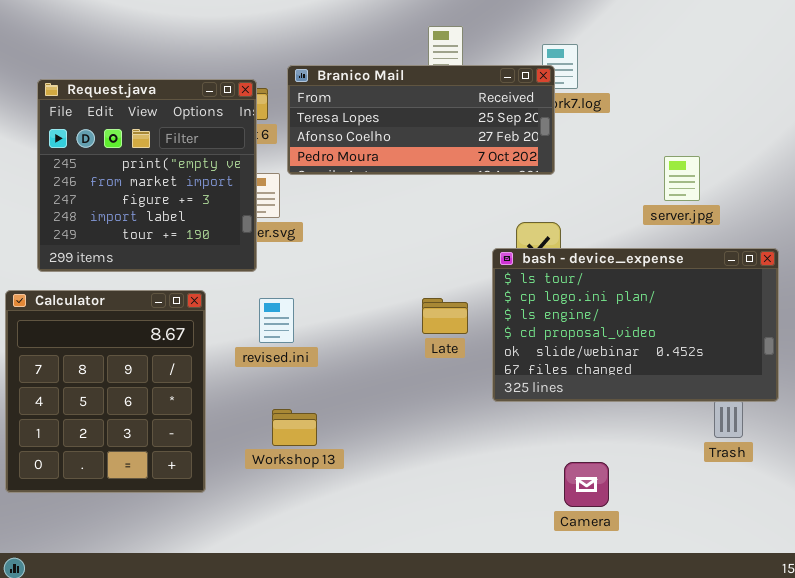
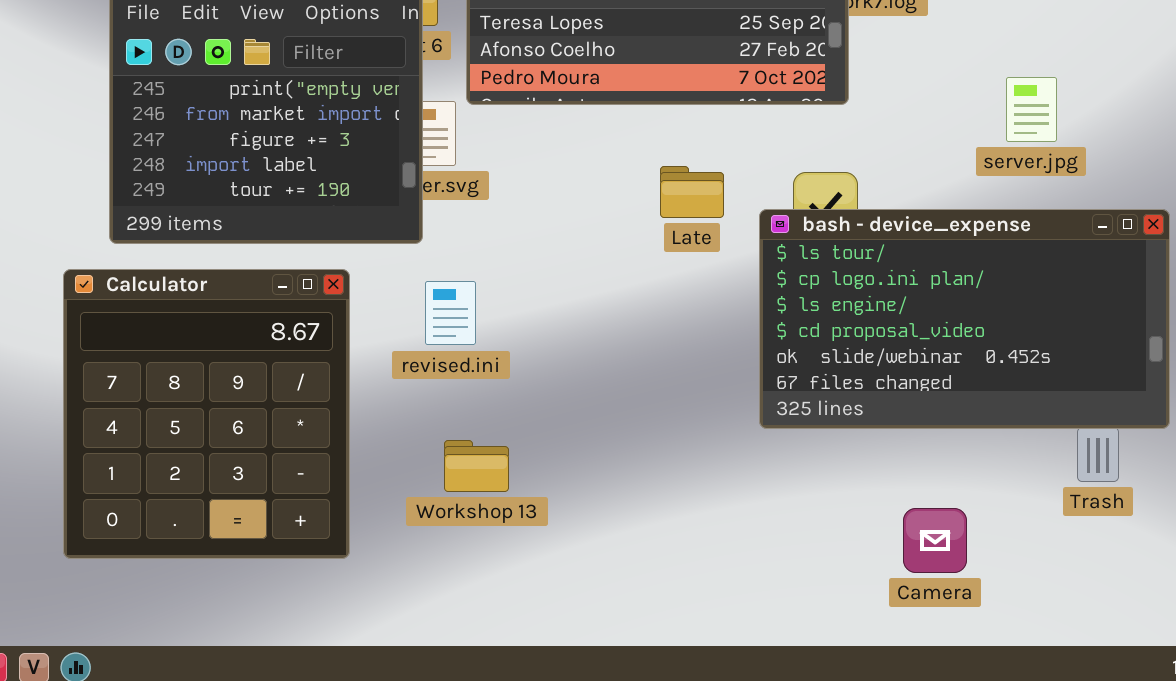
Late: [422,298,468,334] -> [660,166,724,218], moved
Camera: [564,462,609,507] -> [903,508,967,573], moved

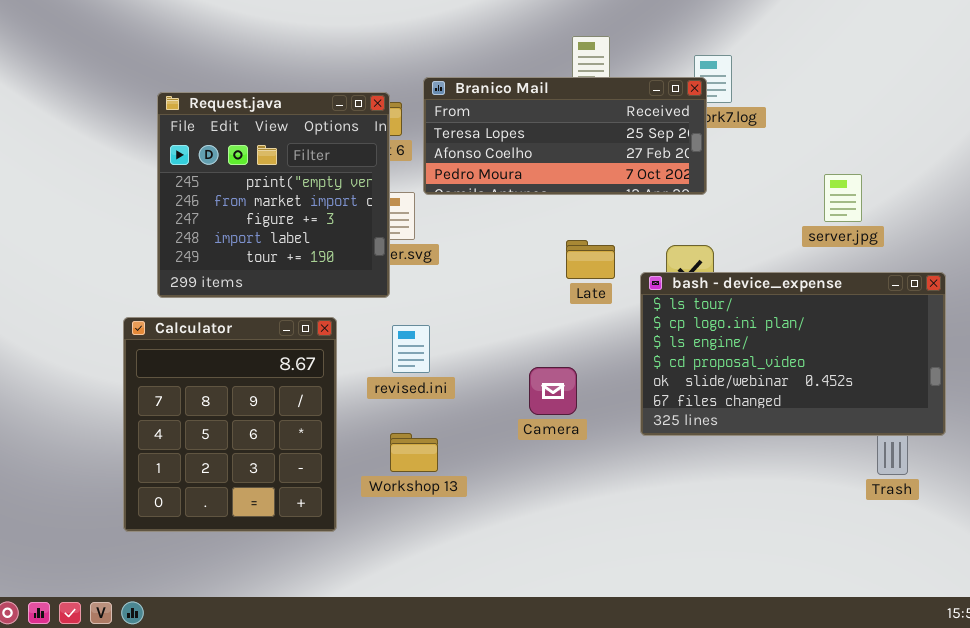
Workshop 13: [444,440,509,492] -> [390,433,438,472], moved
Camera: [903,508,967,573] -> [529,367,577,415], moved

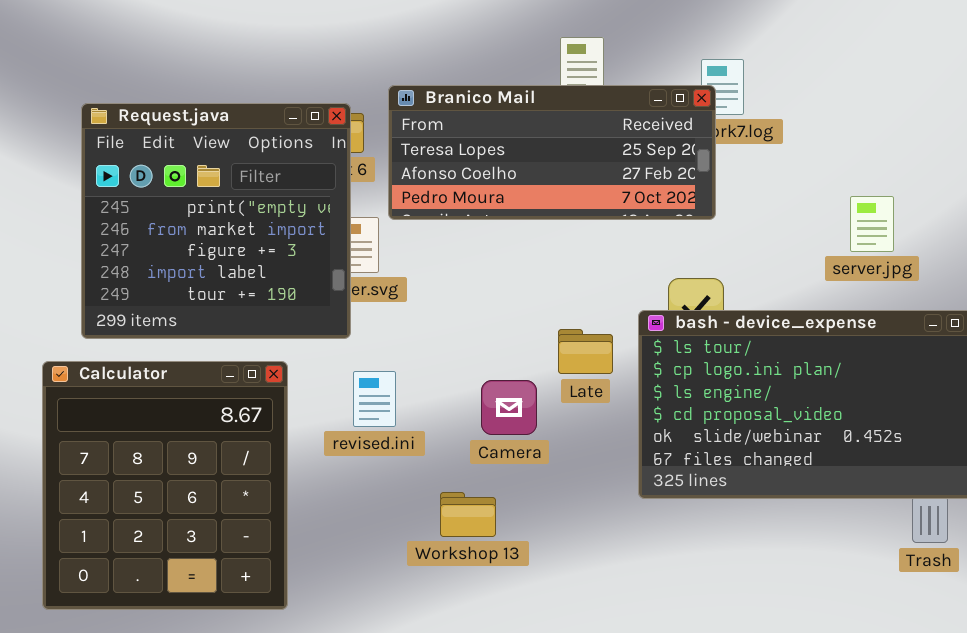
Late: [566,240,615,279] -> [558,329,613,374], moved
Camera: [529,367,577,415] -> [481,380,537,435], moved
Workshop 13: [390,433,438,472] -> [440,492,496,537], moved

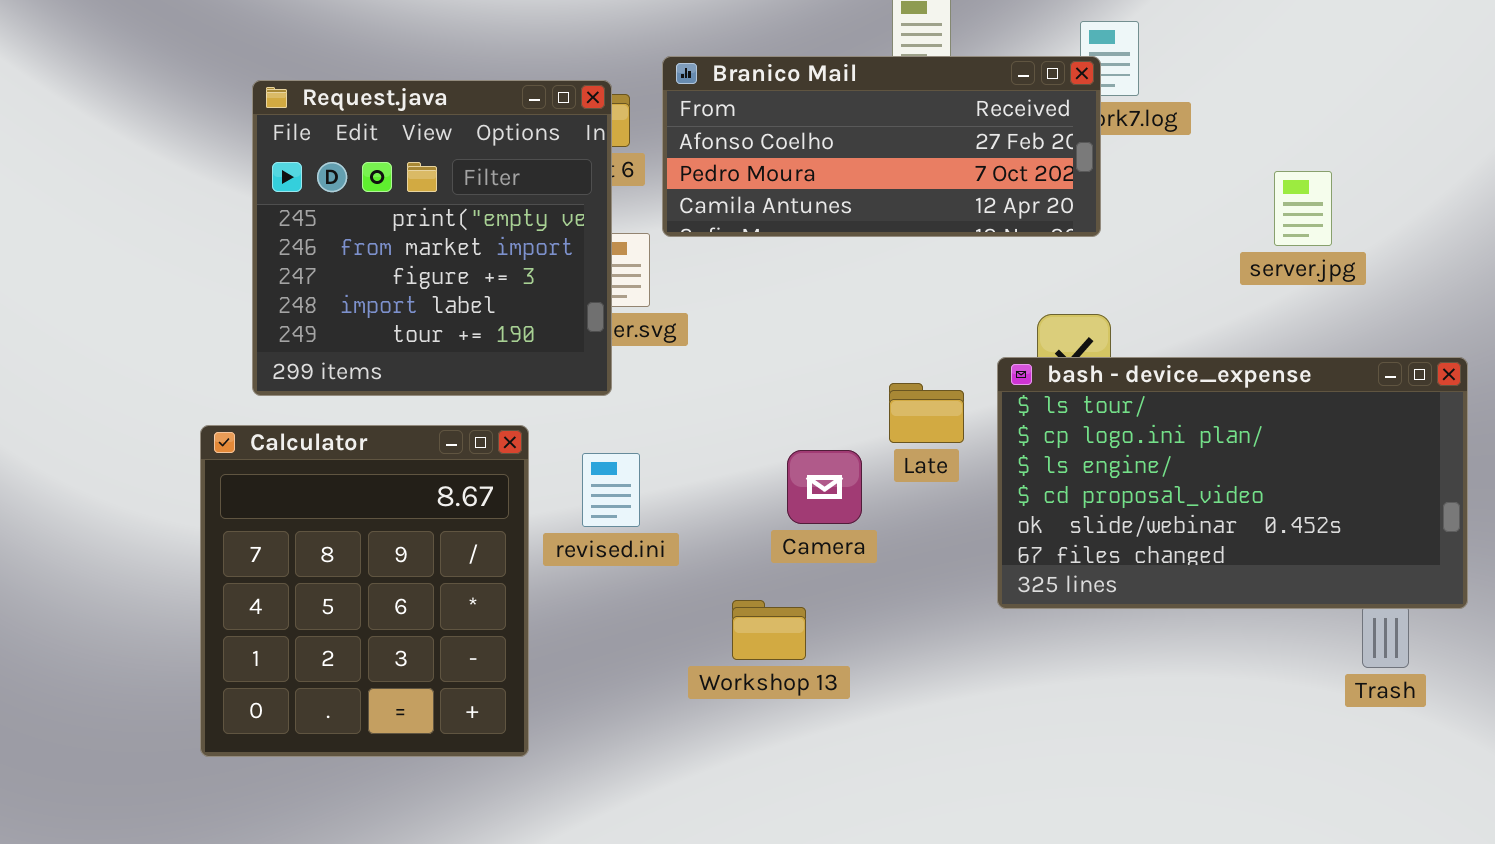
Branico Mail: [388,85,716,220] -> [662,56,1101,237], scrolled down 1 row
server.jpg: [850,196,894,252] -> [1274,171,1332,246], moved
revised.ini: [353,371,396,427] -> [582,453,640,527], moved

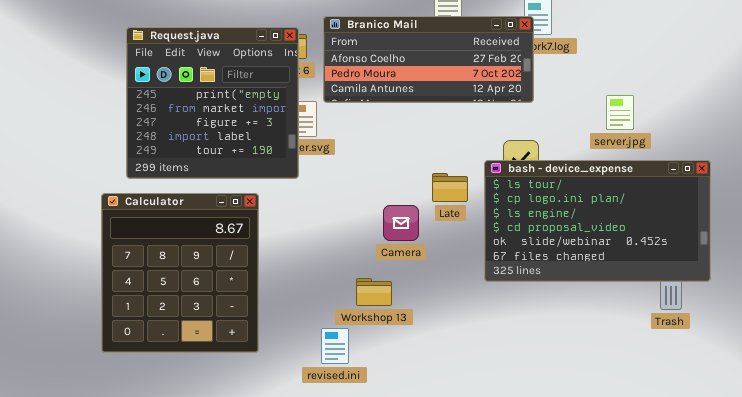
server.jpg: [1274,171,1332,246] -> [606,95,634,130], moved
revised.ini: [582,453,640,527] -> [321,328,349,364], moved

